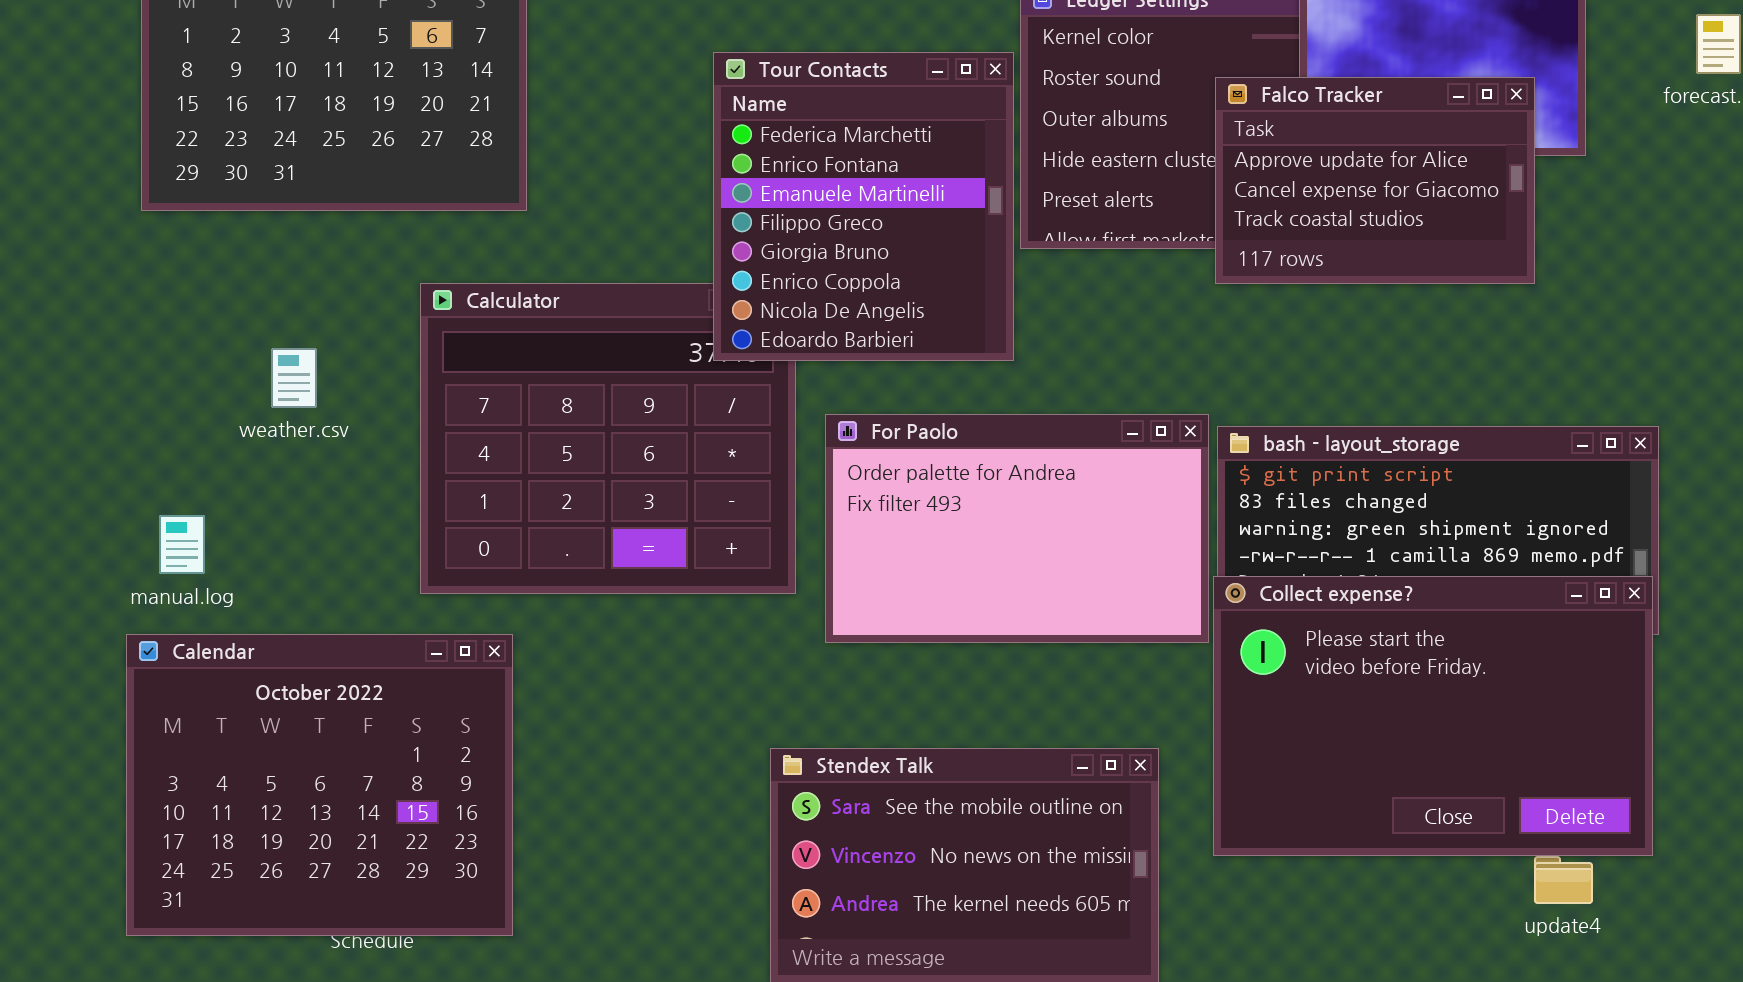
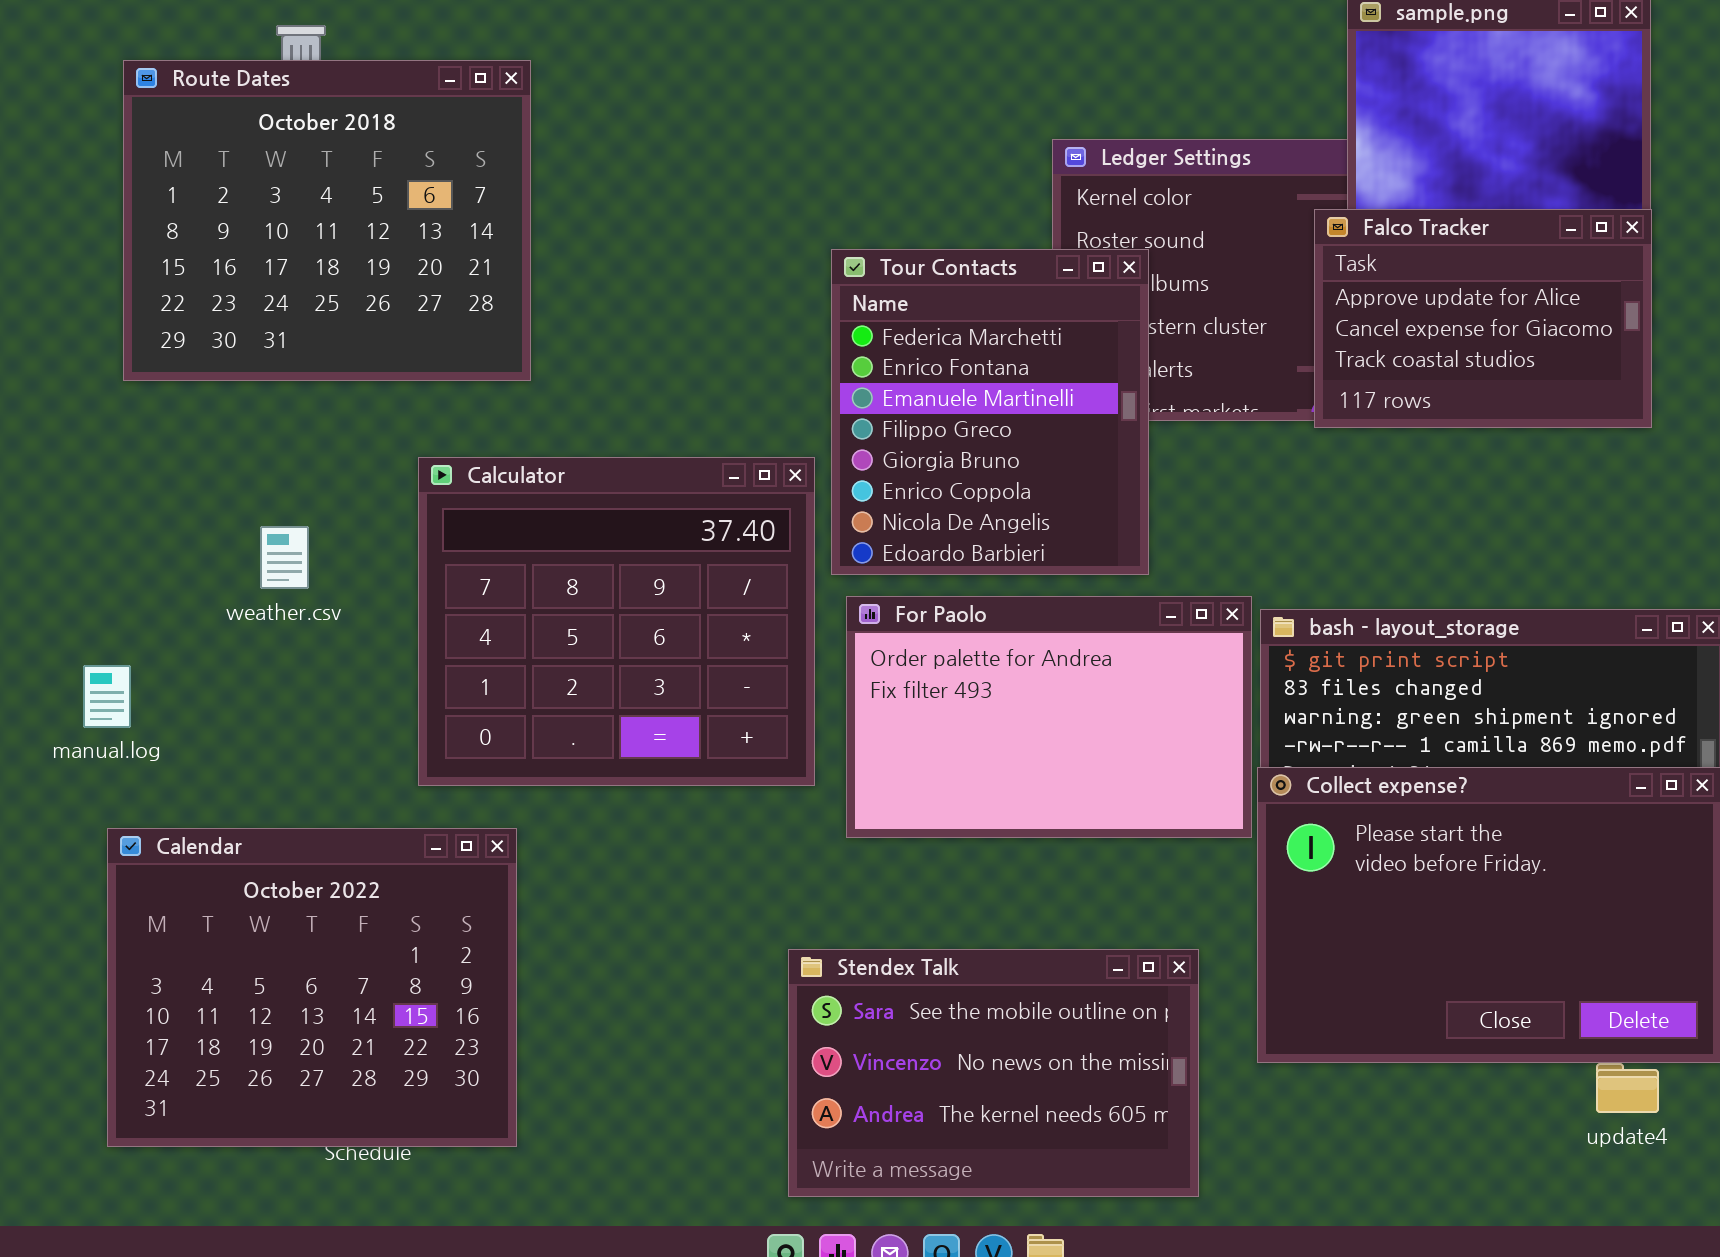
Tour Contacts: [713,52,1014,361] -> [831,249,1149,575], moved
Falco Tracker: [1215,77,1535,284] -> [1314,209,1652,428], moved
manual.log: [159,515,205,574] -> [83,665,131,728], moved

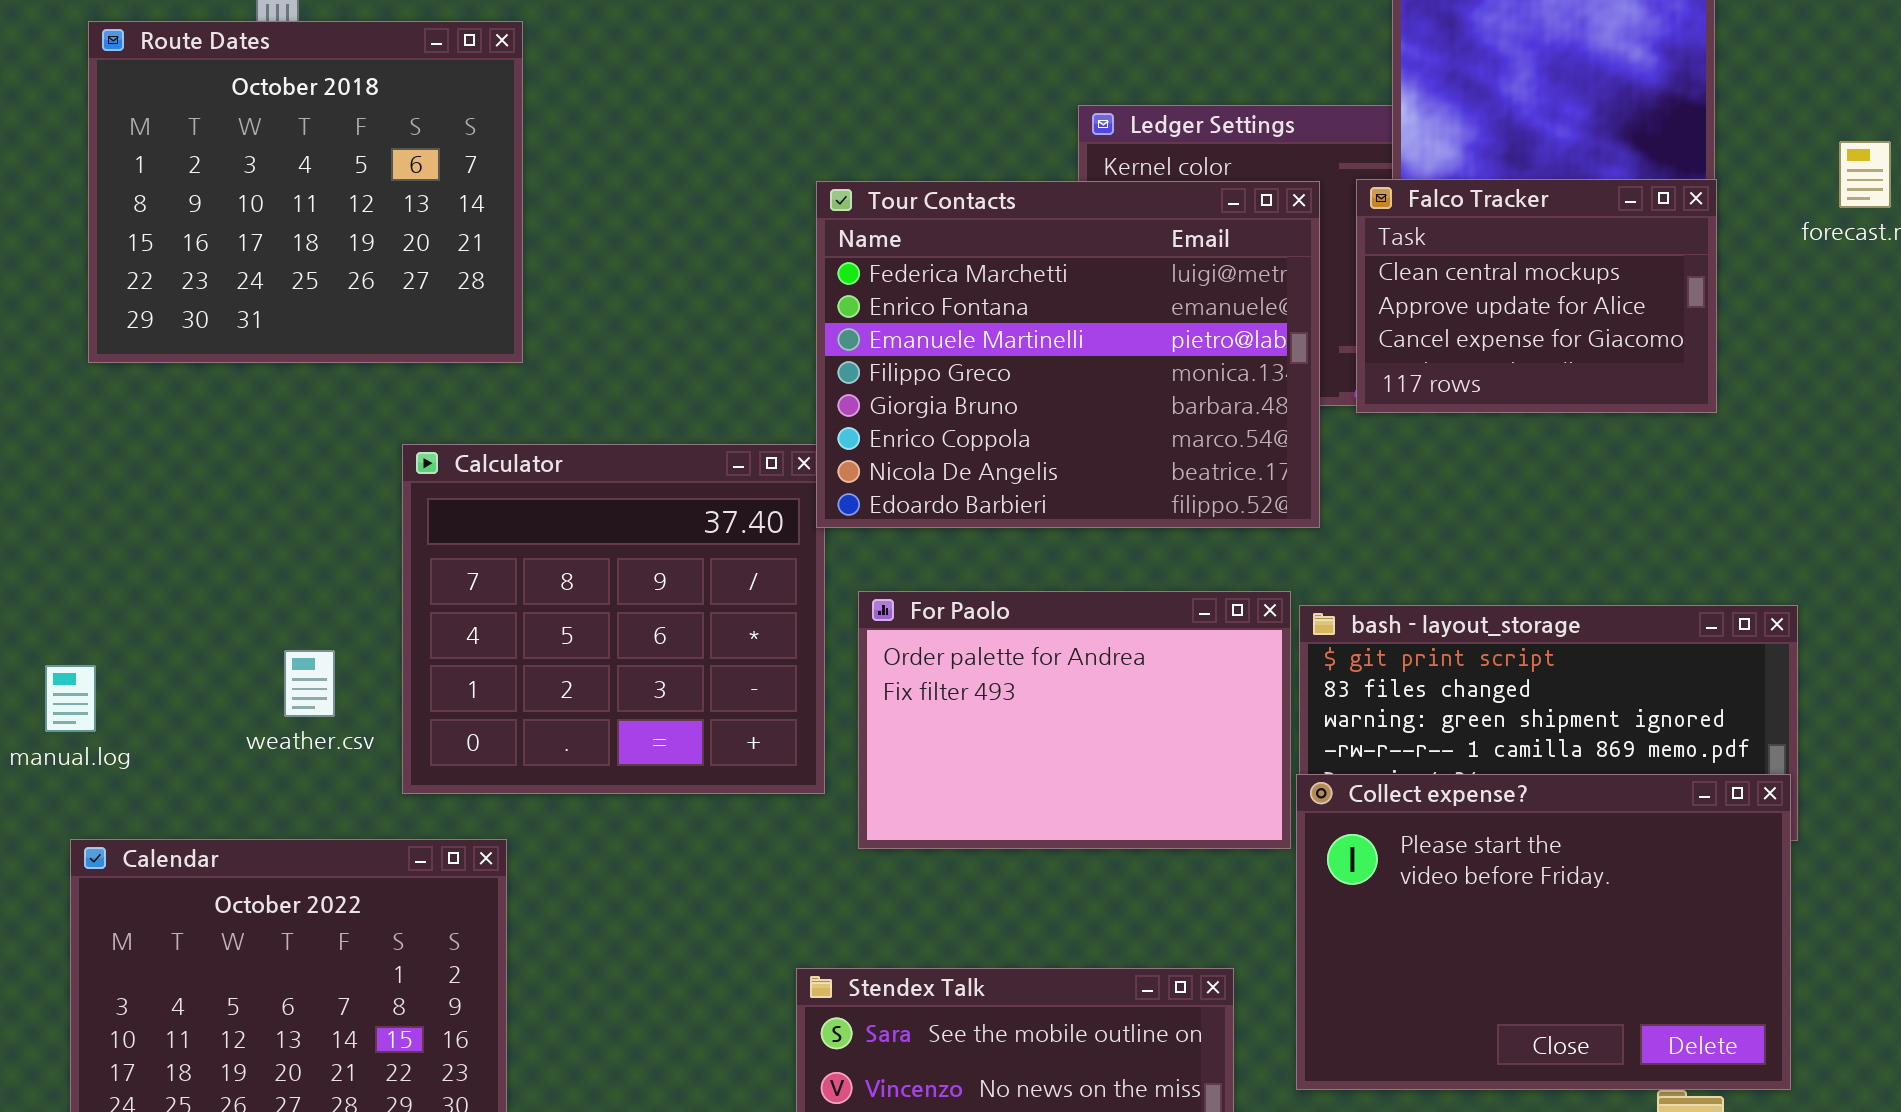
Falco Tracker: [1314,209,1652,428] -> [1356,179,1717,413], scrolled up 1 row
Tour Contacts: [831,249,1149,575] -> [816,181,1320,528], moved, resized
weather.csv: [260,526,309,589] -> [284,650,335,717], moved

